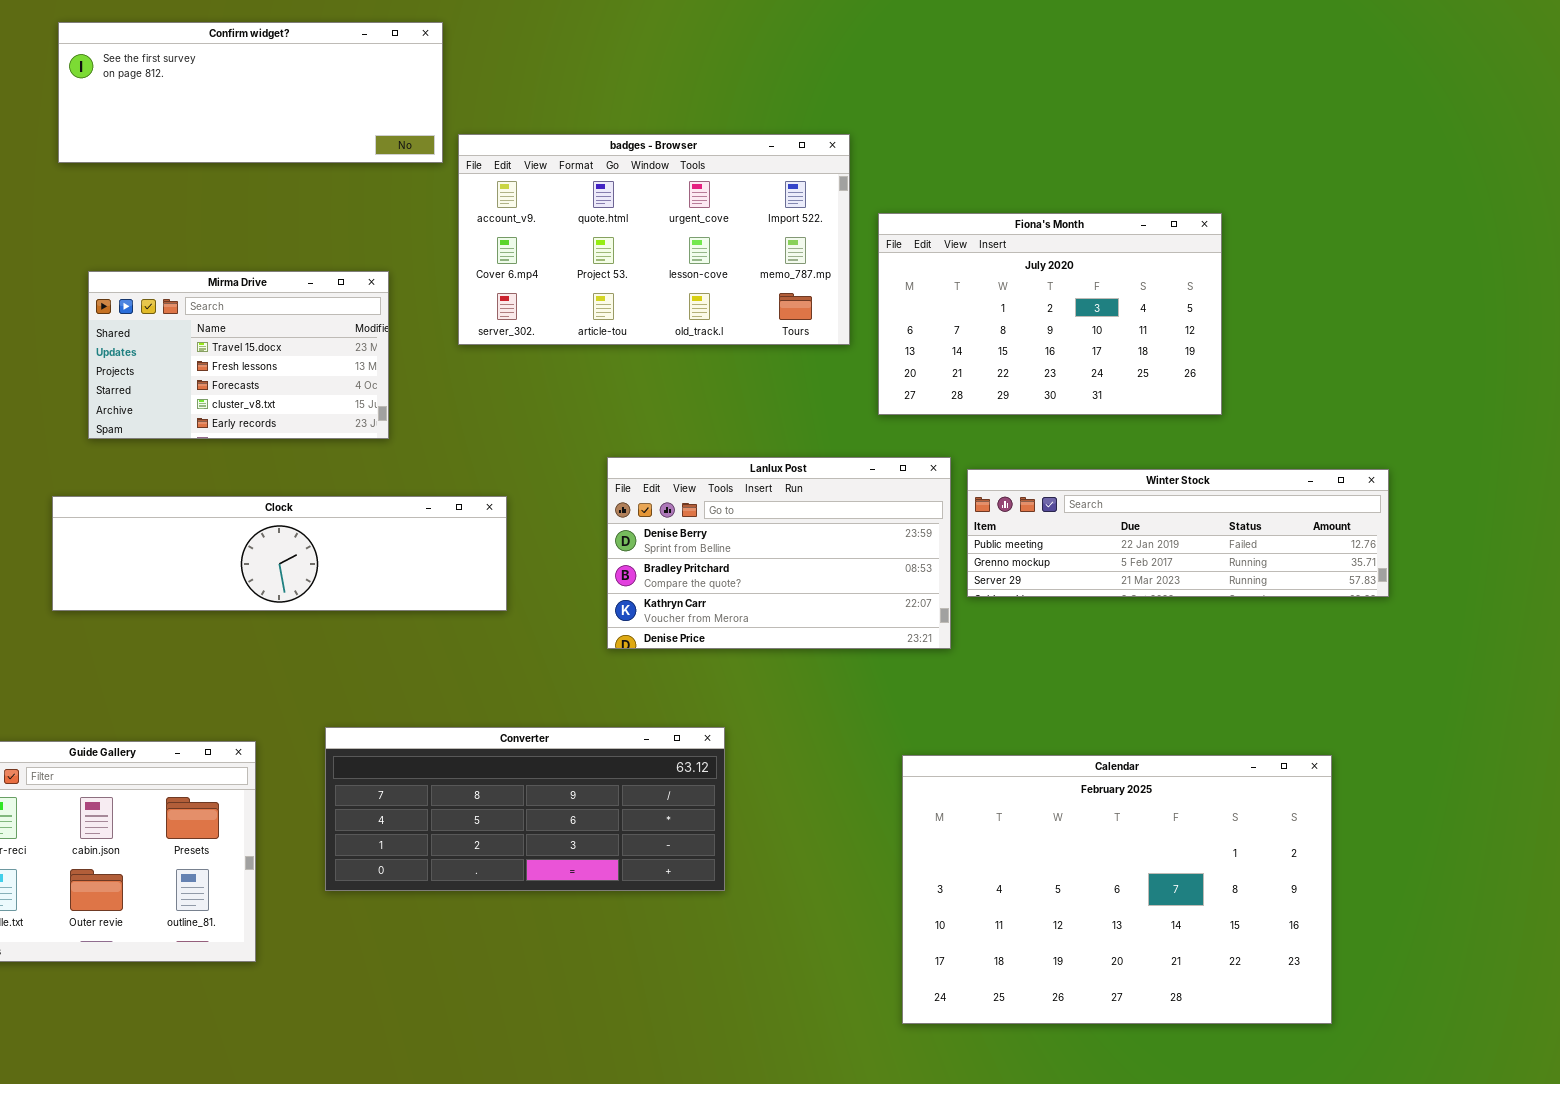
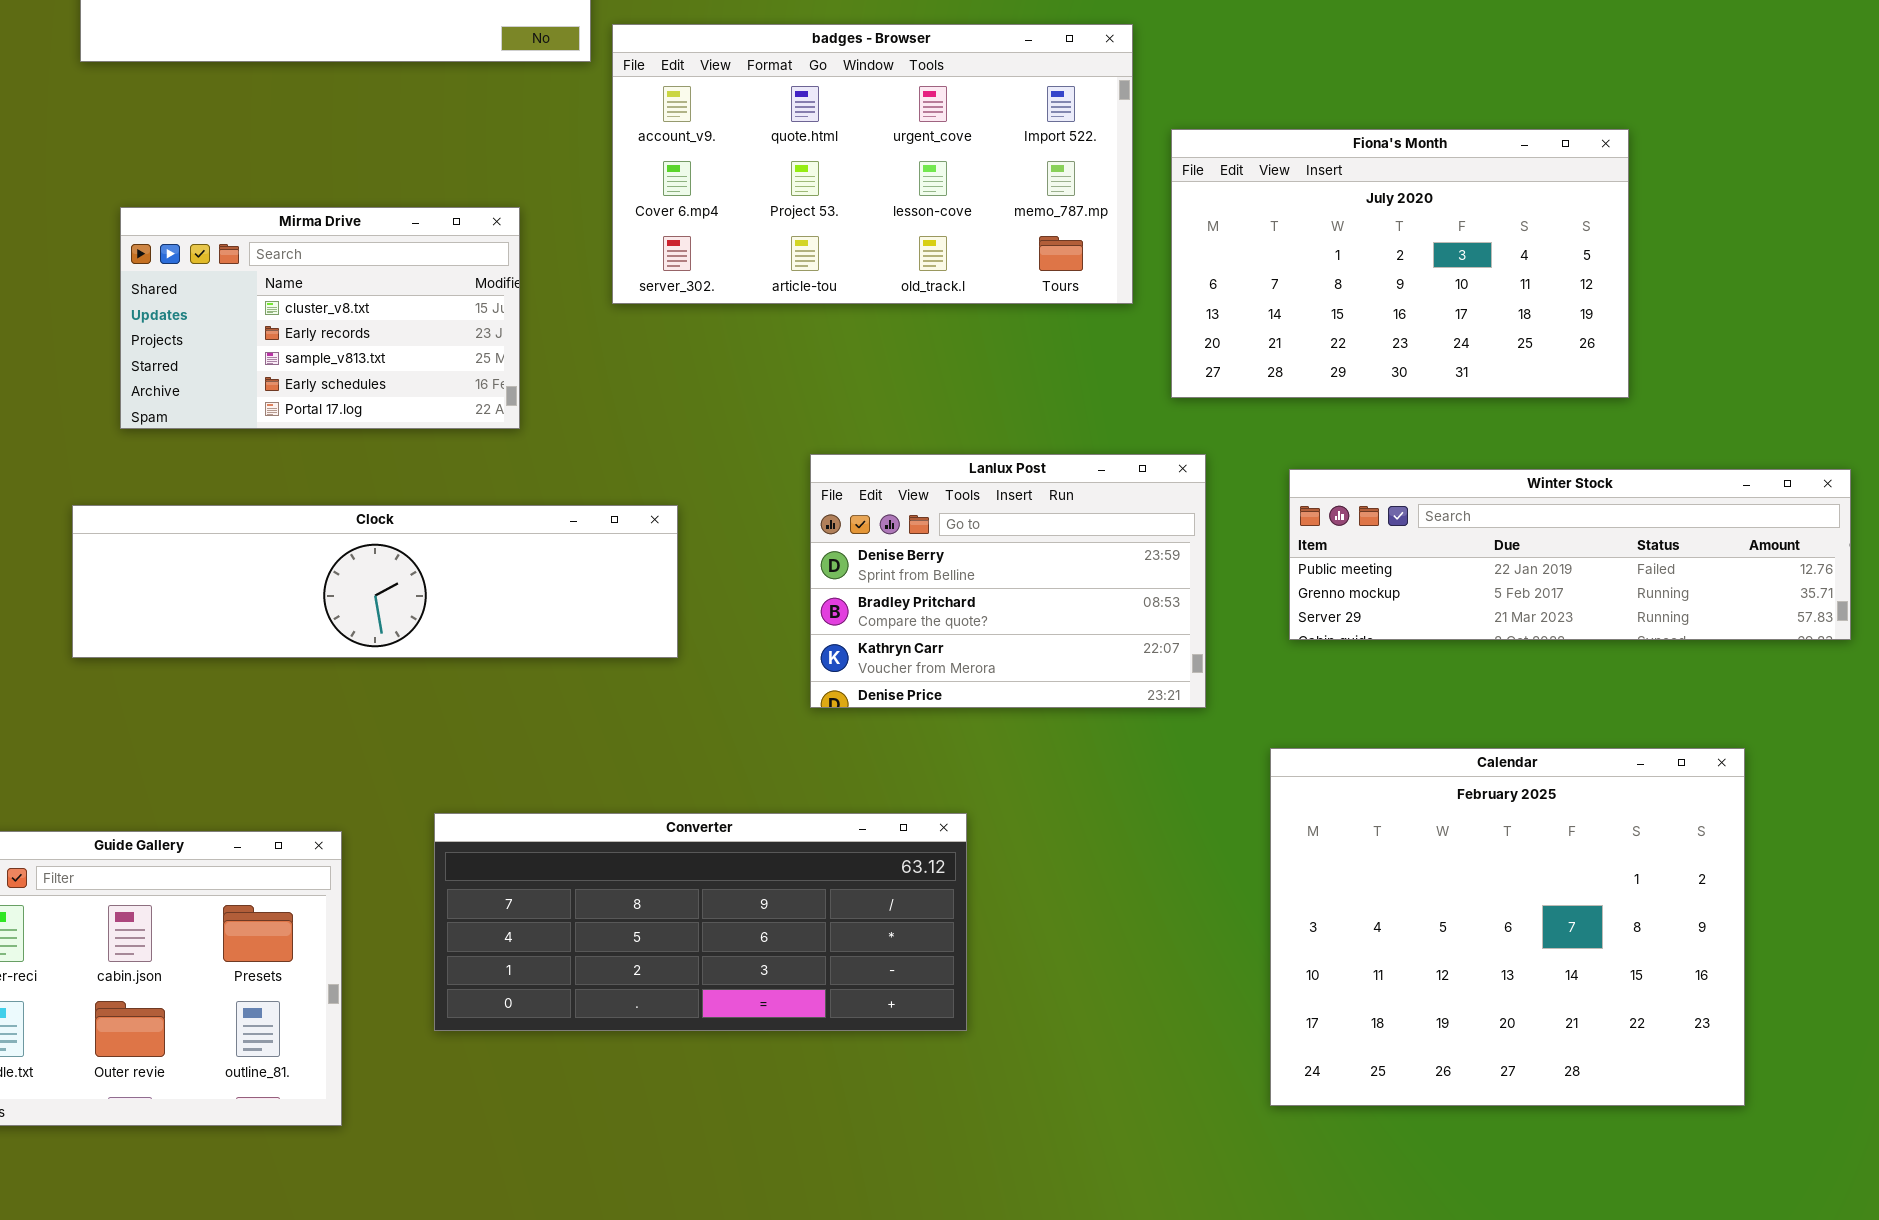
Mirma Drive: [88,271,389,439] -> [120,207,520,429], scrolled down 3 rows
Lanlux Post: [607,457,951,649] -> [810,454,1206,708], resized
Calendar: [902,755,1332,1024] -> [1270,748,1745,1106], moved, resized

